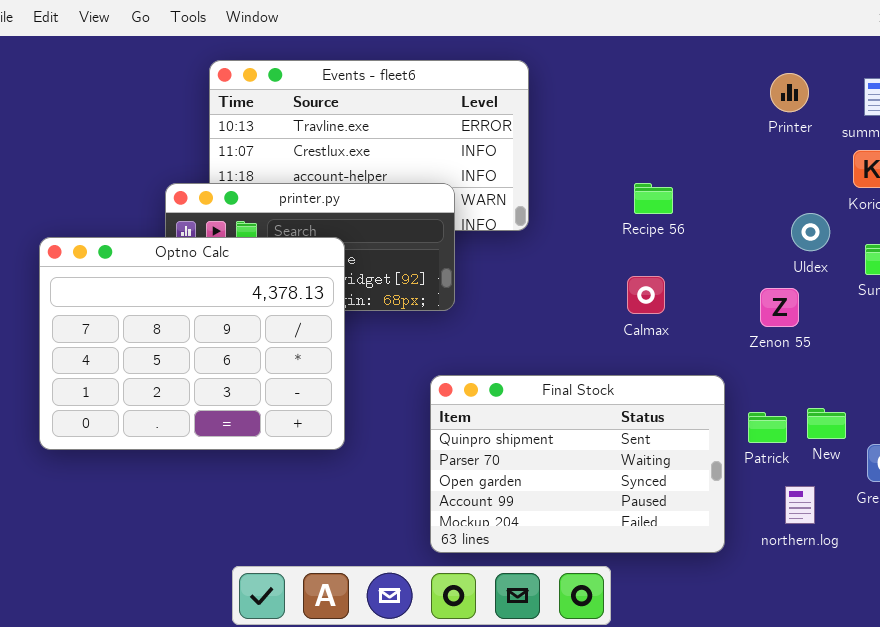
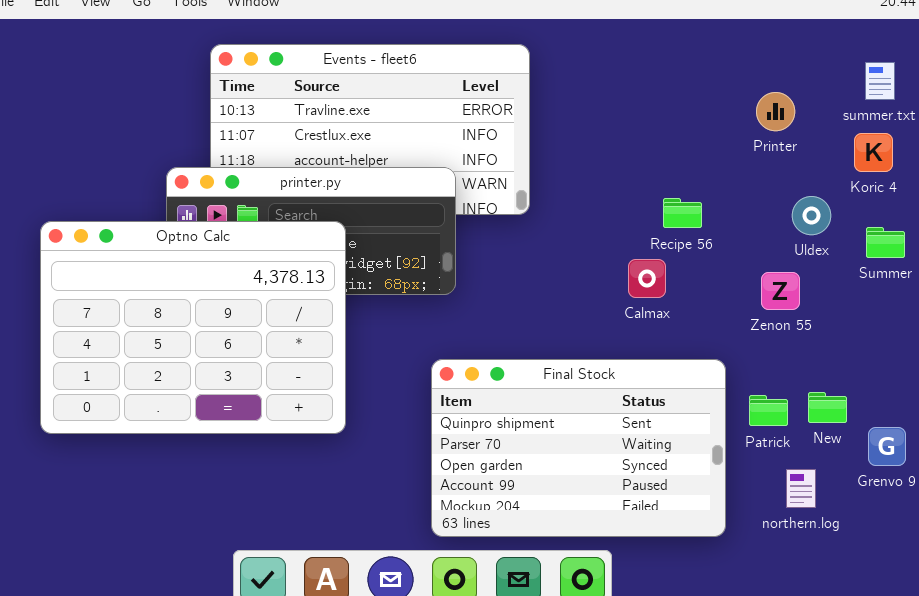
Printer: [770,73,809,112] -> [756,92,795,131], moved
Recipe 56: [634,183,673,214] -> [663,198,702,228], moved

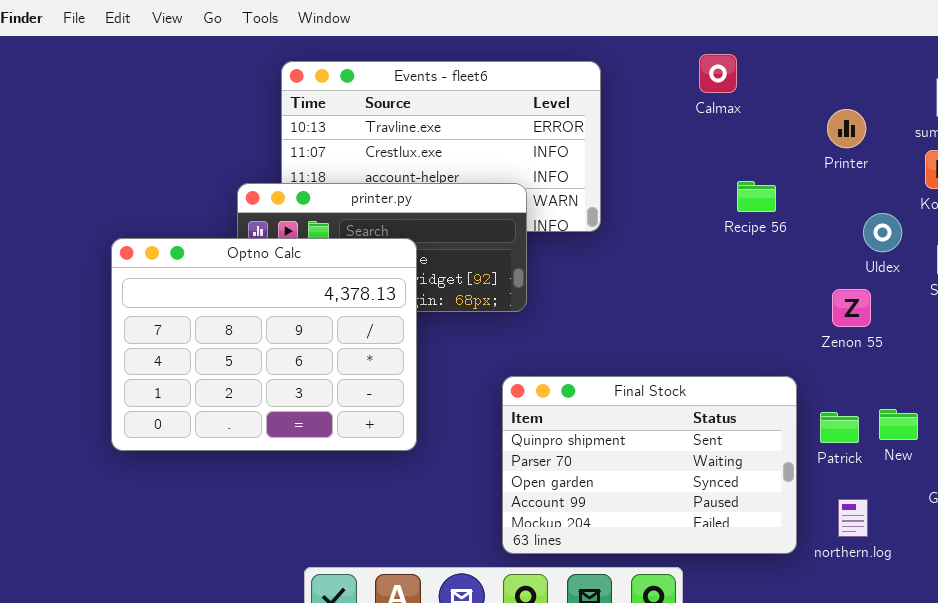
Recipe 56: [663,198,702,228] -> [737,181,776,212], moved
Calmax: [628,259,666,298] -> [699,54,737,93], moved
northern.log: [786,469,816,508] -> [838,499,868,537], moved

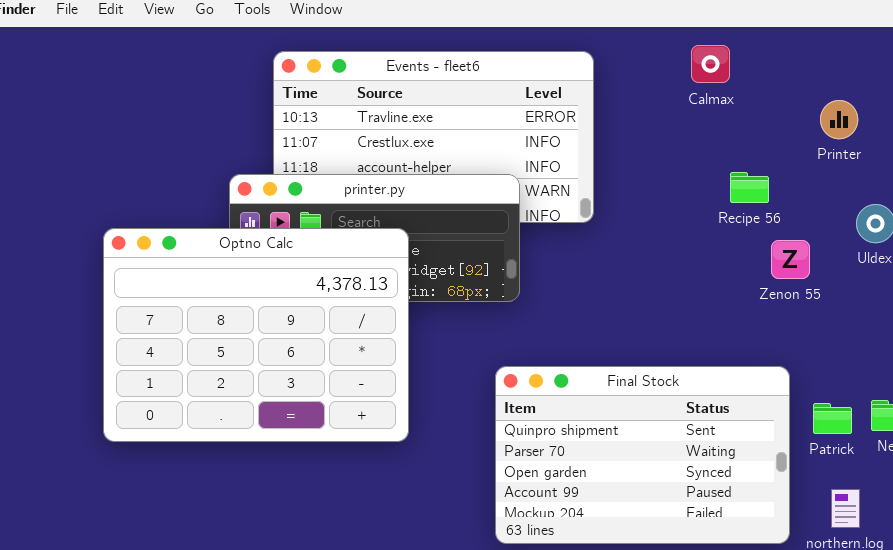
Zenon 55: [832,289,871,327] -> [771,240,810,279], moved

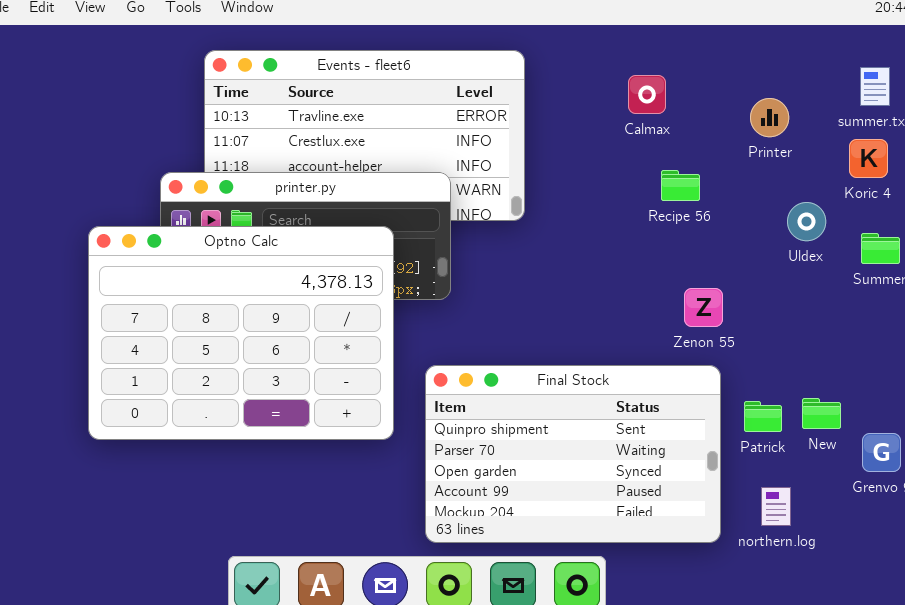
Calmax: [691,45,730,83] -> [628,75,666,114], moved
Optno Calc: [103,228,409,442] -> [88,226,394,440], moved
Zenon 55: [771,240,810,279] -> [684,288,723,327], moved

